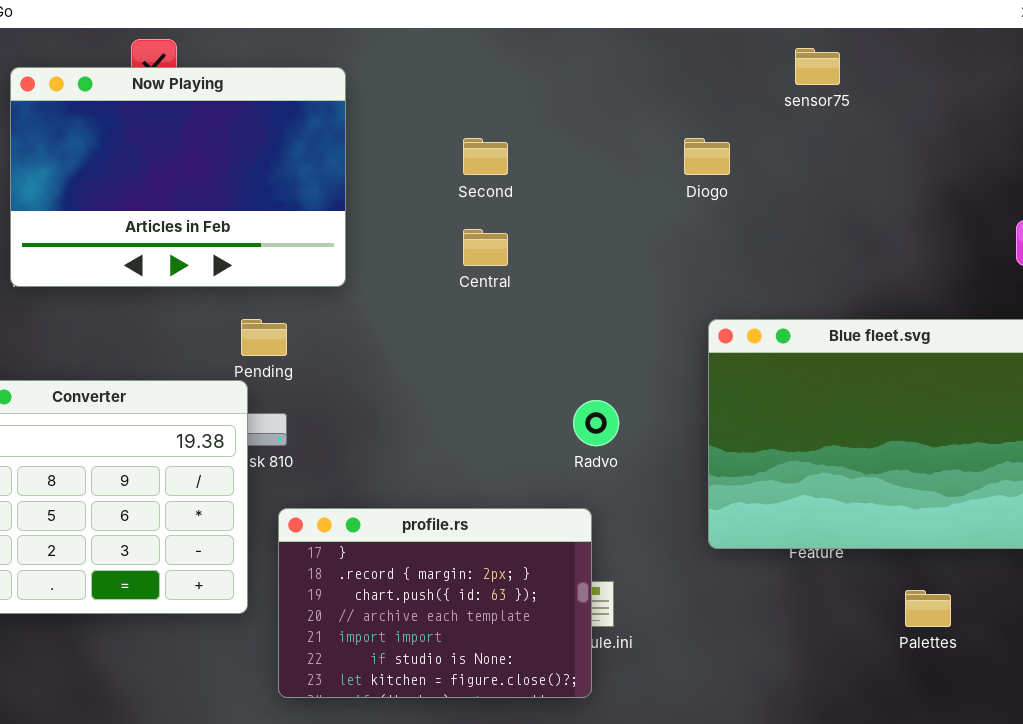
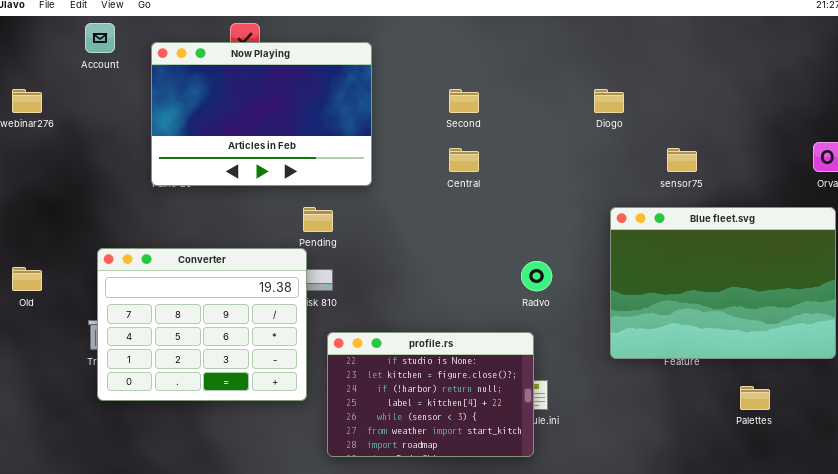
sensor75: [795,48,840,85] -> [667,148,697,172], moved
profile.rs: [278,508,592,698] -> [327,332,534,457], scrolled down 5 rows

